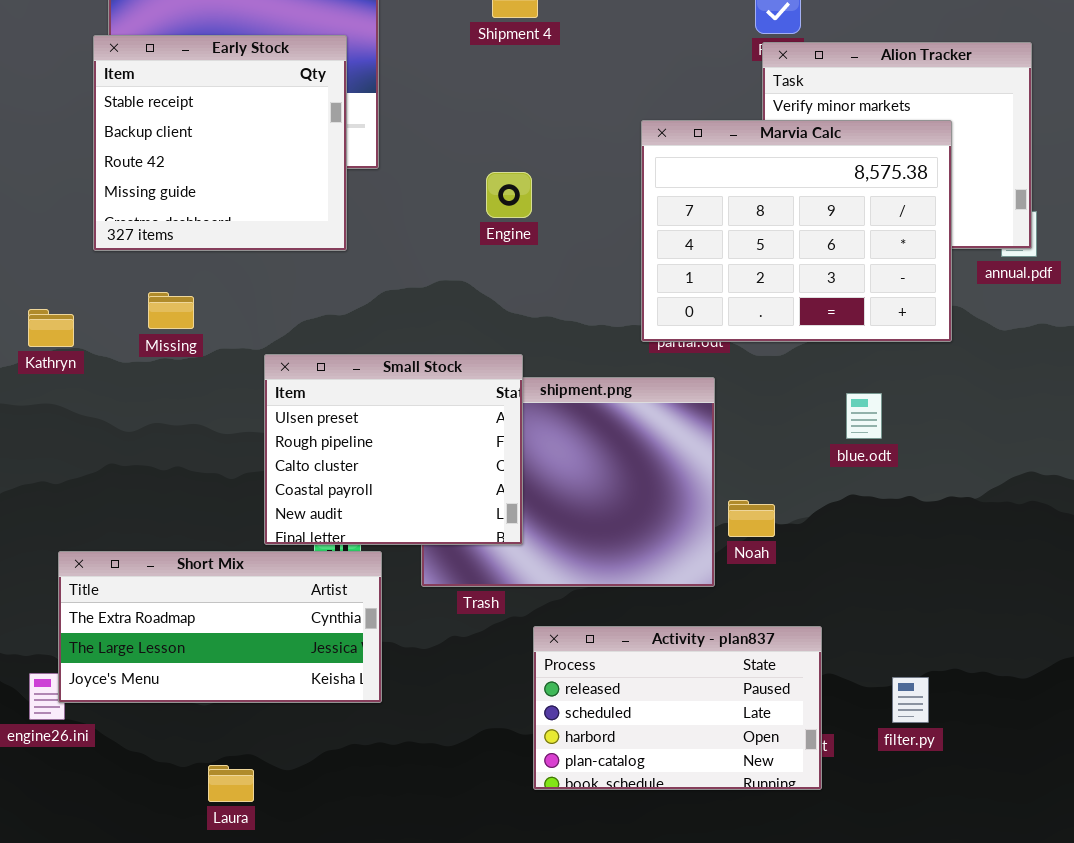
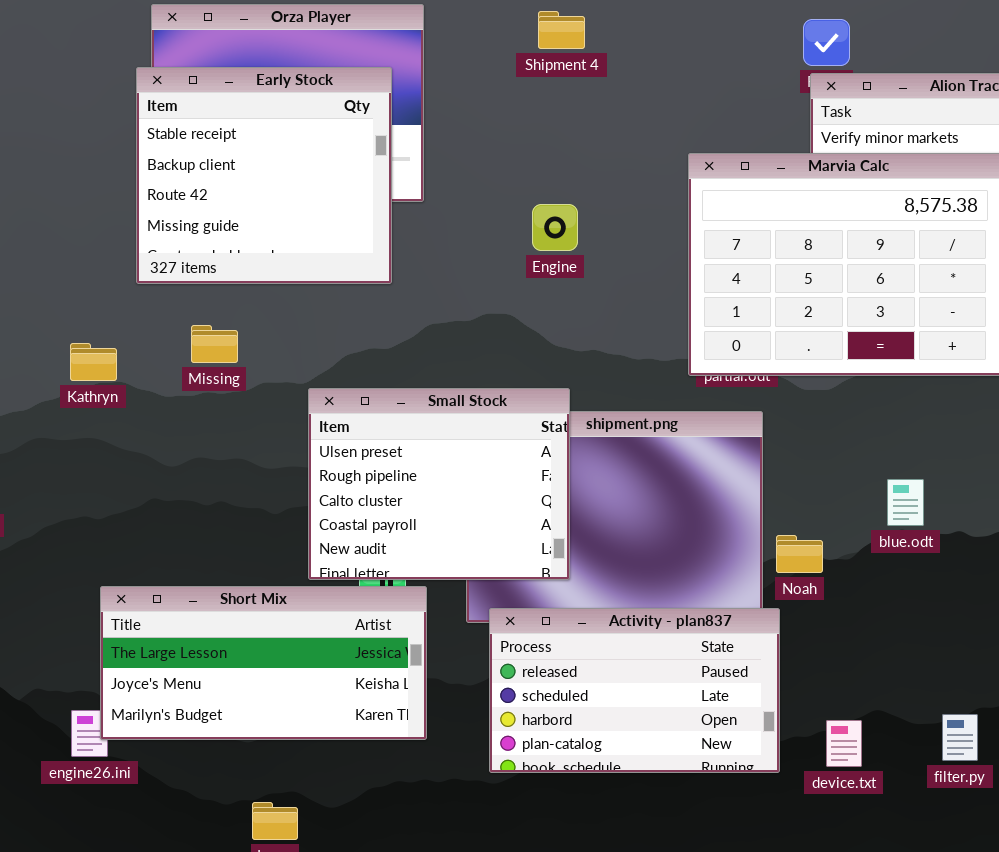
blue.odt: [846,393,882,439] -> [887,479,924,526], moved
Short Mix: [58,551,382,703] -> [100,586,427,740], scrolled down 1 row
Activity - plan837: [533,626,822,790] -> [489,608,780,773], moved

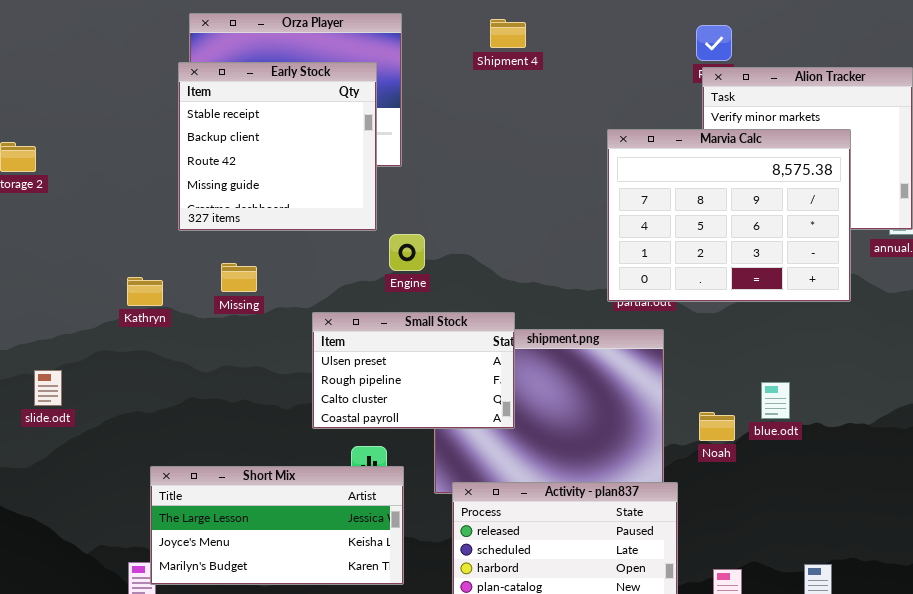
Engine: [532,204,578,251] -> [389,234,425,271], moved
Small Stock: [308,388,570,580] -> [312,312,515,429], resized
Noah: [776,535,823,573] -> [699,412,735,441], moved

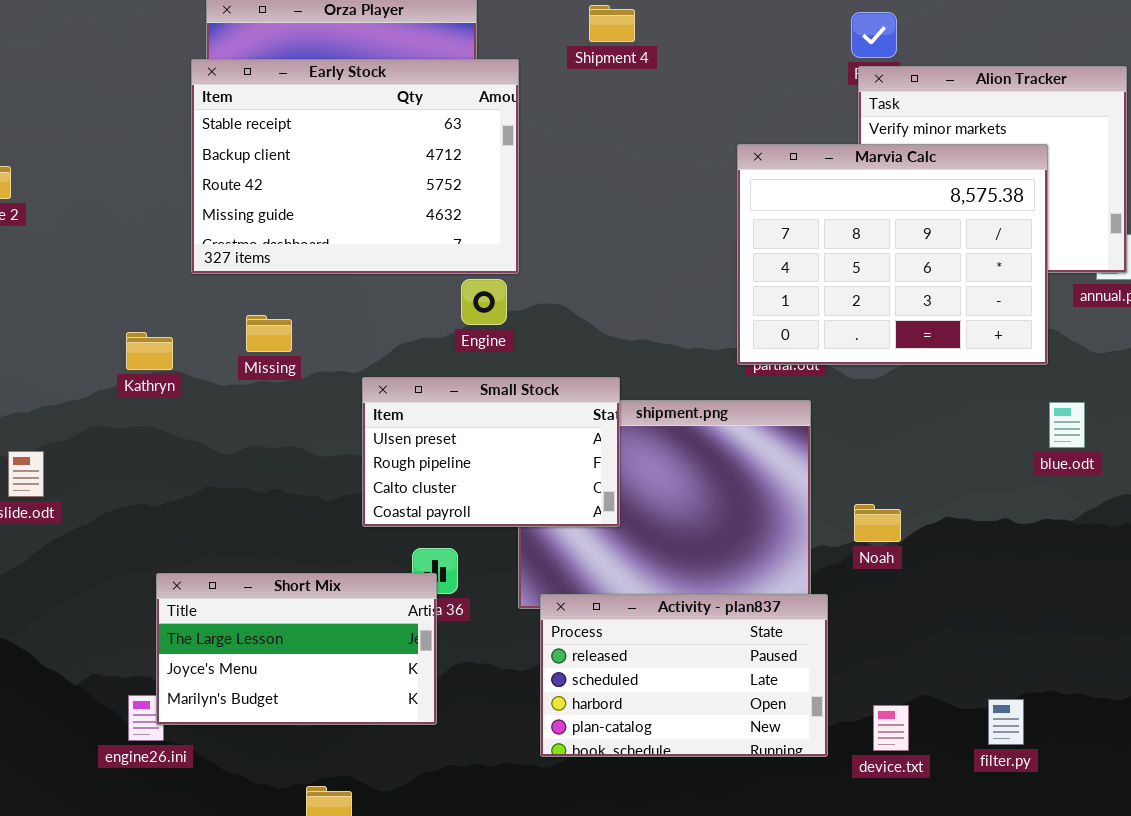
Early Stock: [178,62,377,231] -> [191,59,519,274], resized
blue.odt: [761,382,790,419] -> [1049,402,1085,448], moved
Short Mix: [150,466,404,585] -> [156,573,437,725], resized

